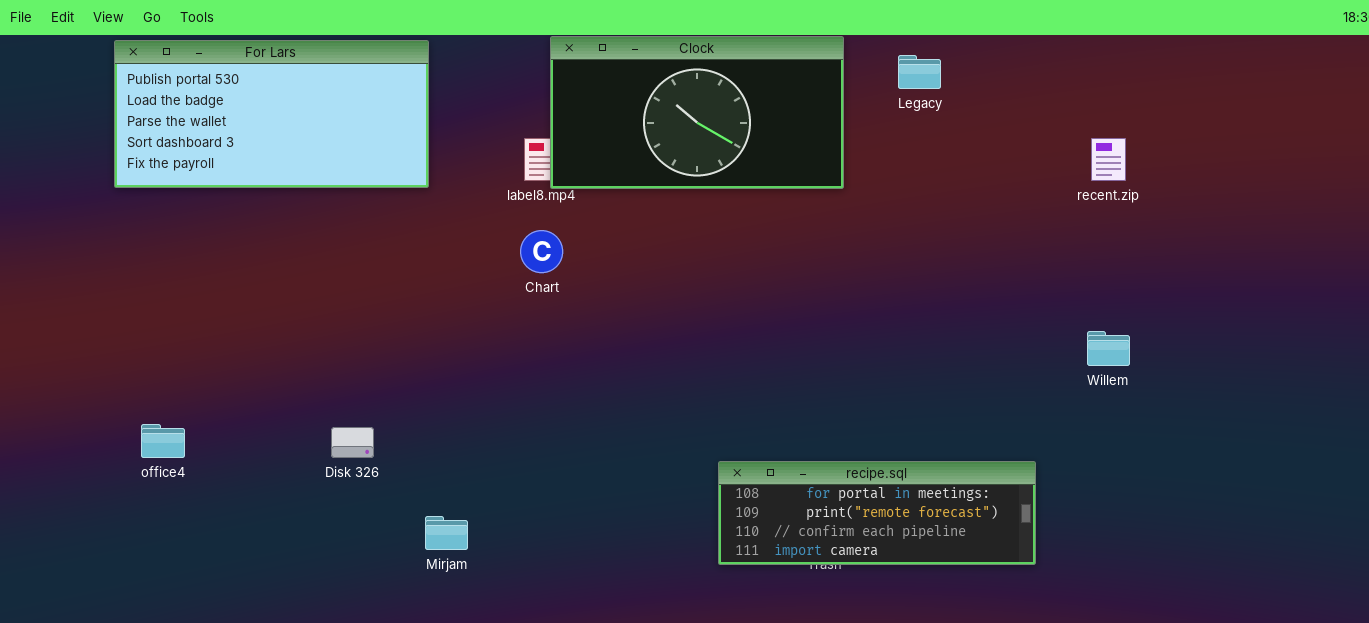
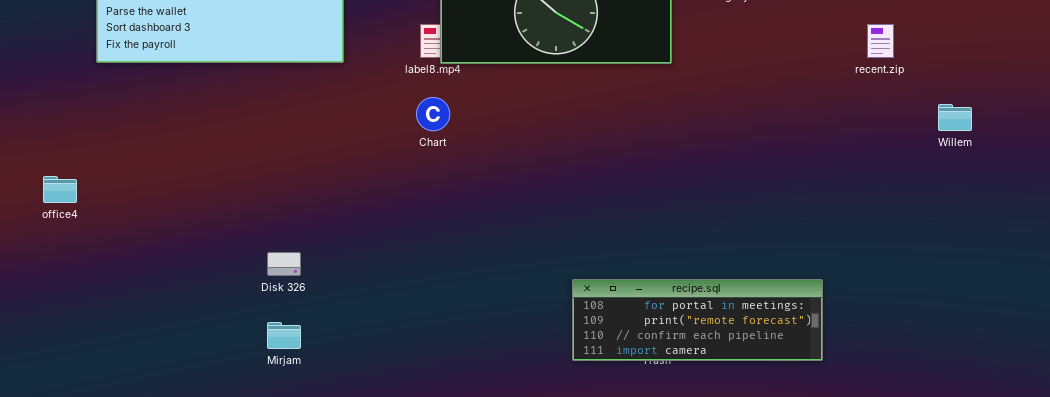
Willem: [1087,331,1130,366] -> [938,104,972,131], moved
office4: [141,424,185,458] -> [43,176,77,203], moved
Mirjam: [425,516,468,550] -> [267,322,301,349], moved

